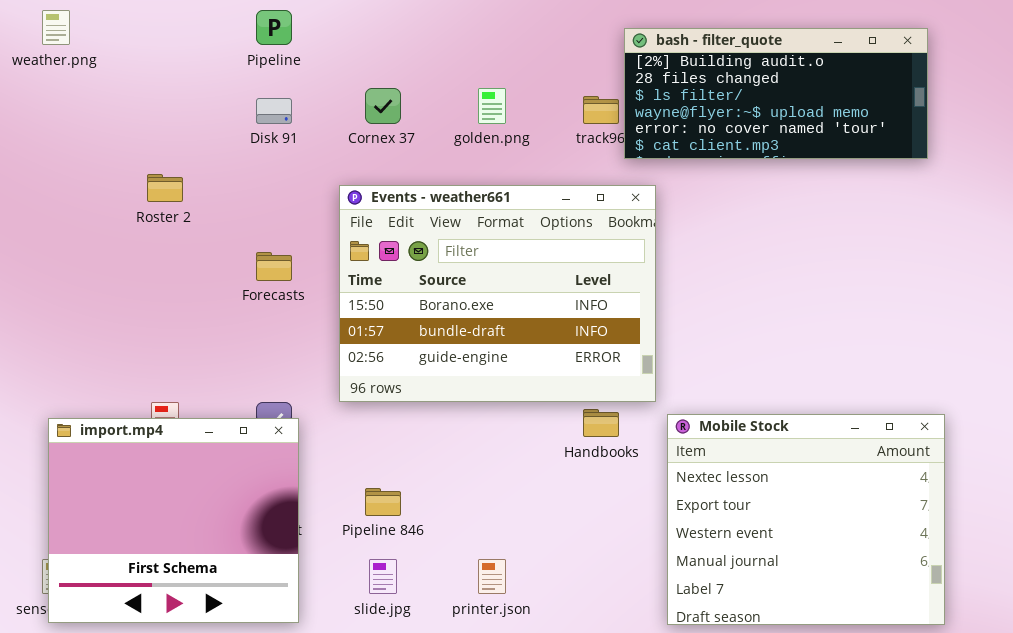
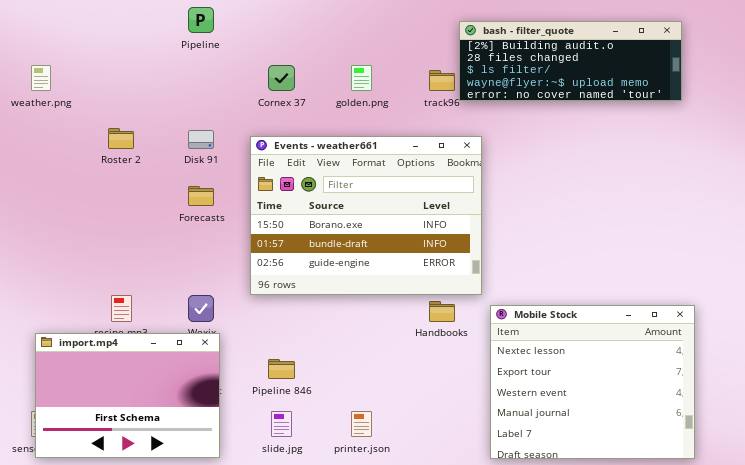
weather.png: [42,10,70,45] -> [31,65,51,91], moved
bash - filter_quote: [624,28,928,159] -> [459,21,682,101], resized
Disk 91: [256,98,292,124] -> [188,130,214,149], moved
import.mp4: [48,418,299,623] -> [35,333,220,458], resized

